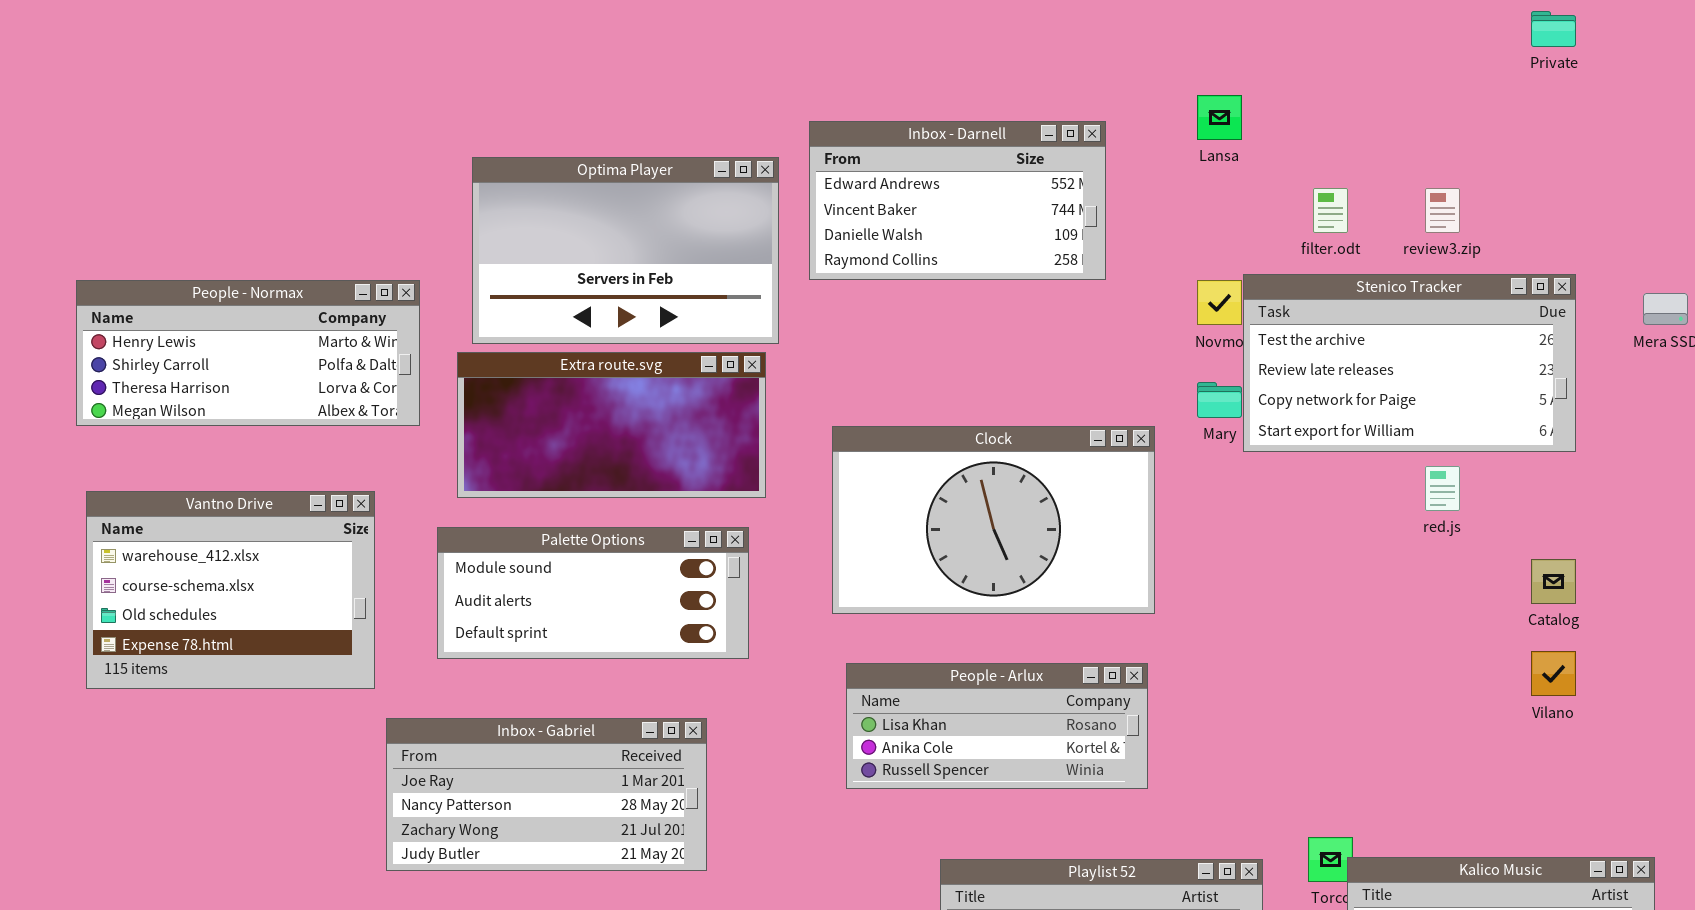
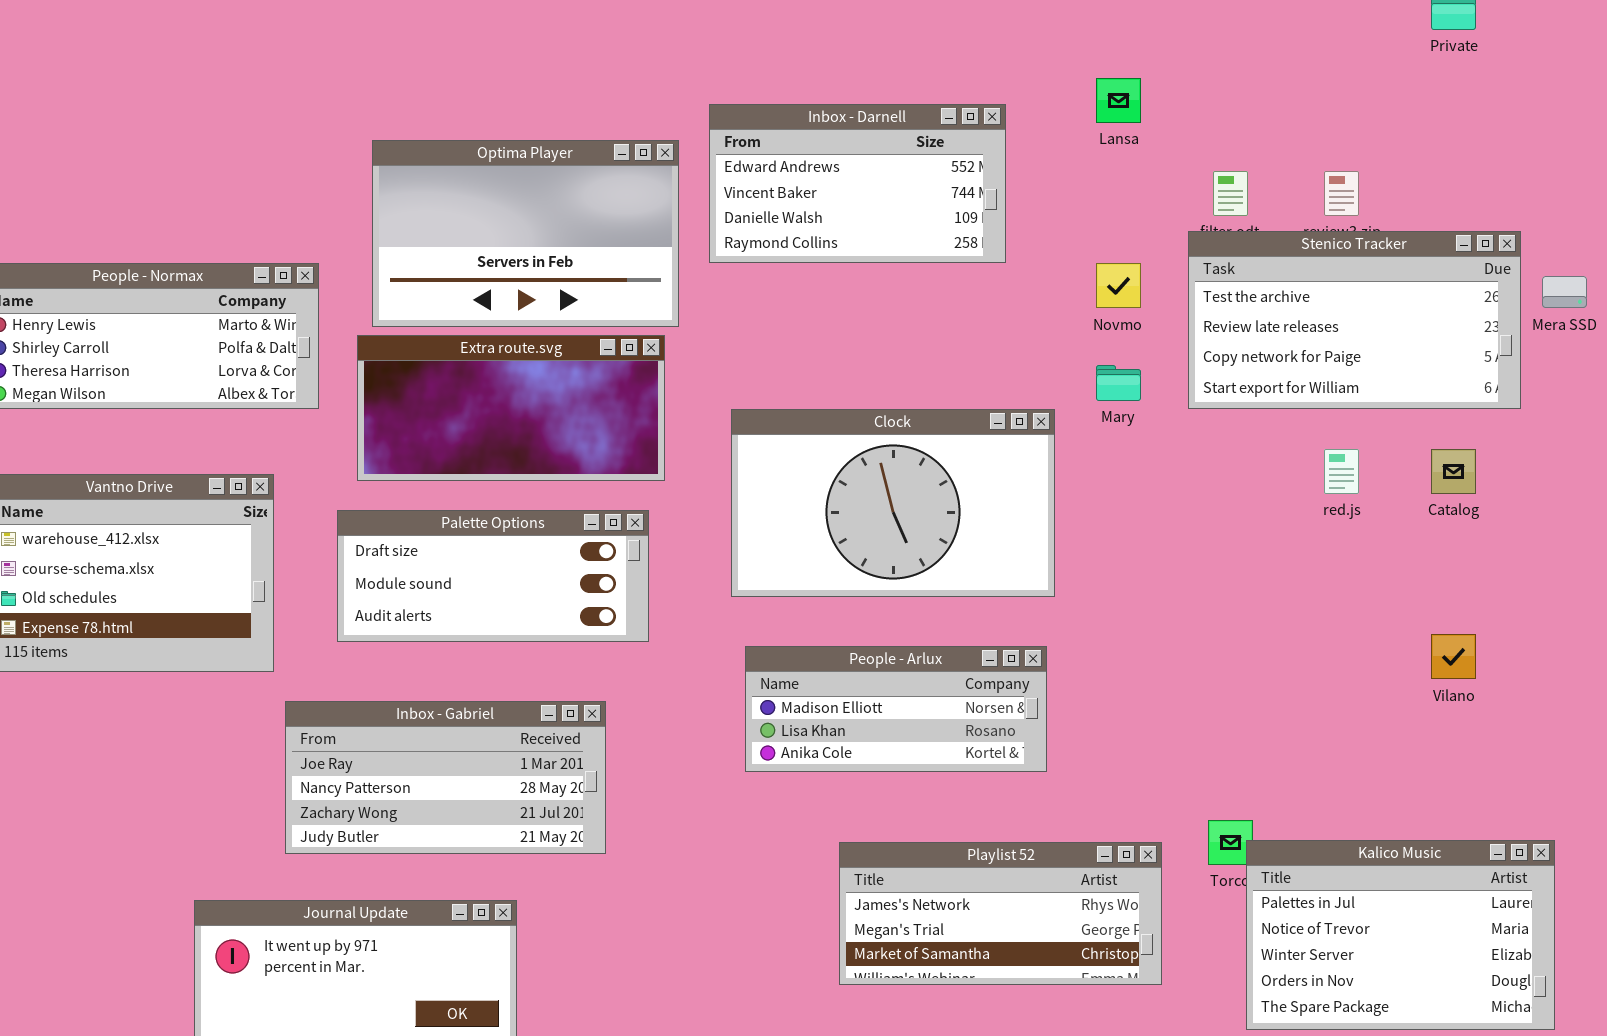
Stenico Tracker: [1243,274,1576,452] -> [1188,231,1521,409], moved
Palette Options: [437,527,749,659] -> [337,510,649,642], scrolled up 1 row
Catalog: [1531,559,1576,604] -> [1431,449,1476,494], moved
People - Arlux: [846,663,1148,789] -> [745,646,1047,772], scrolled up 1 row

